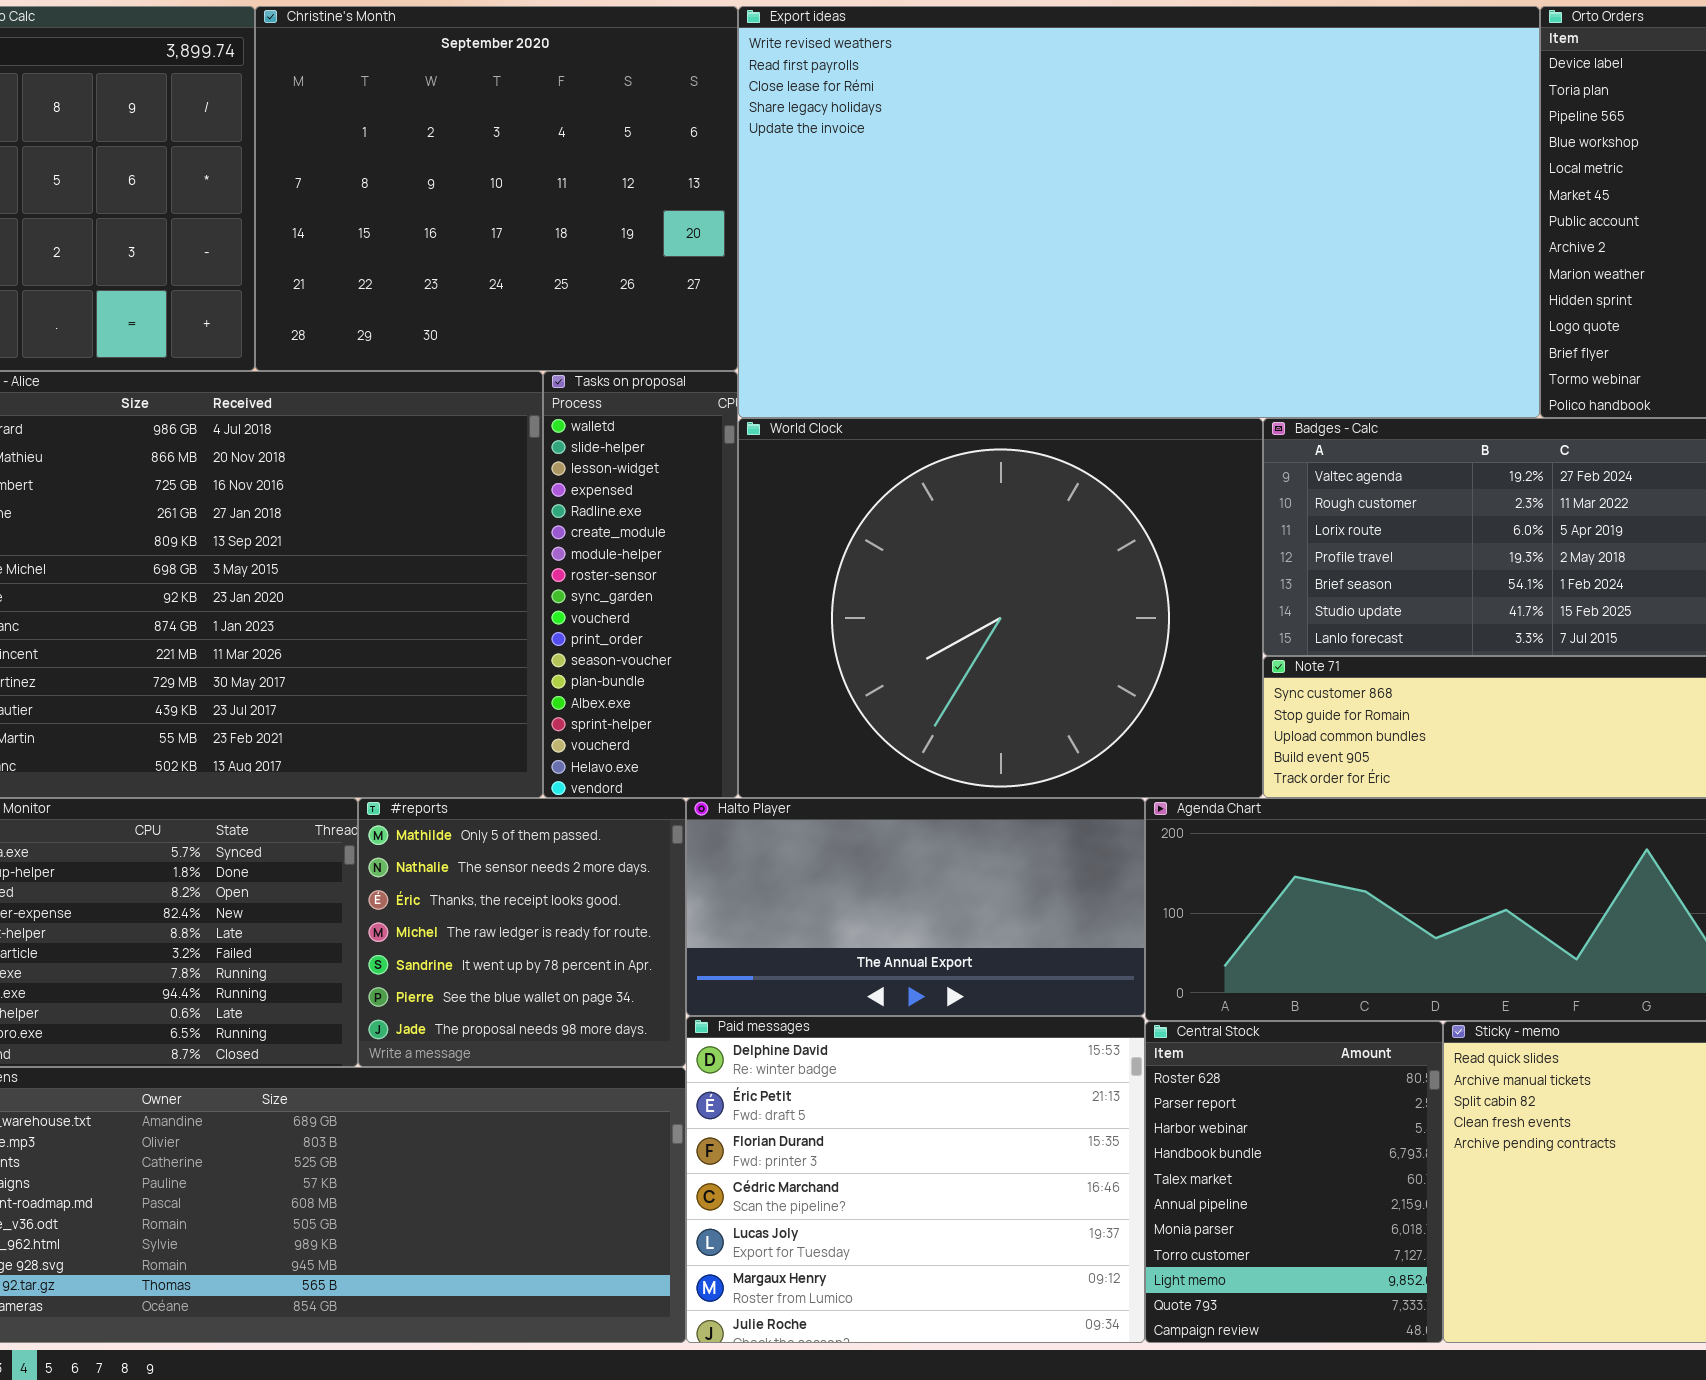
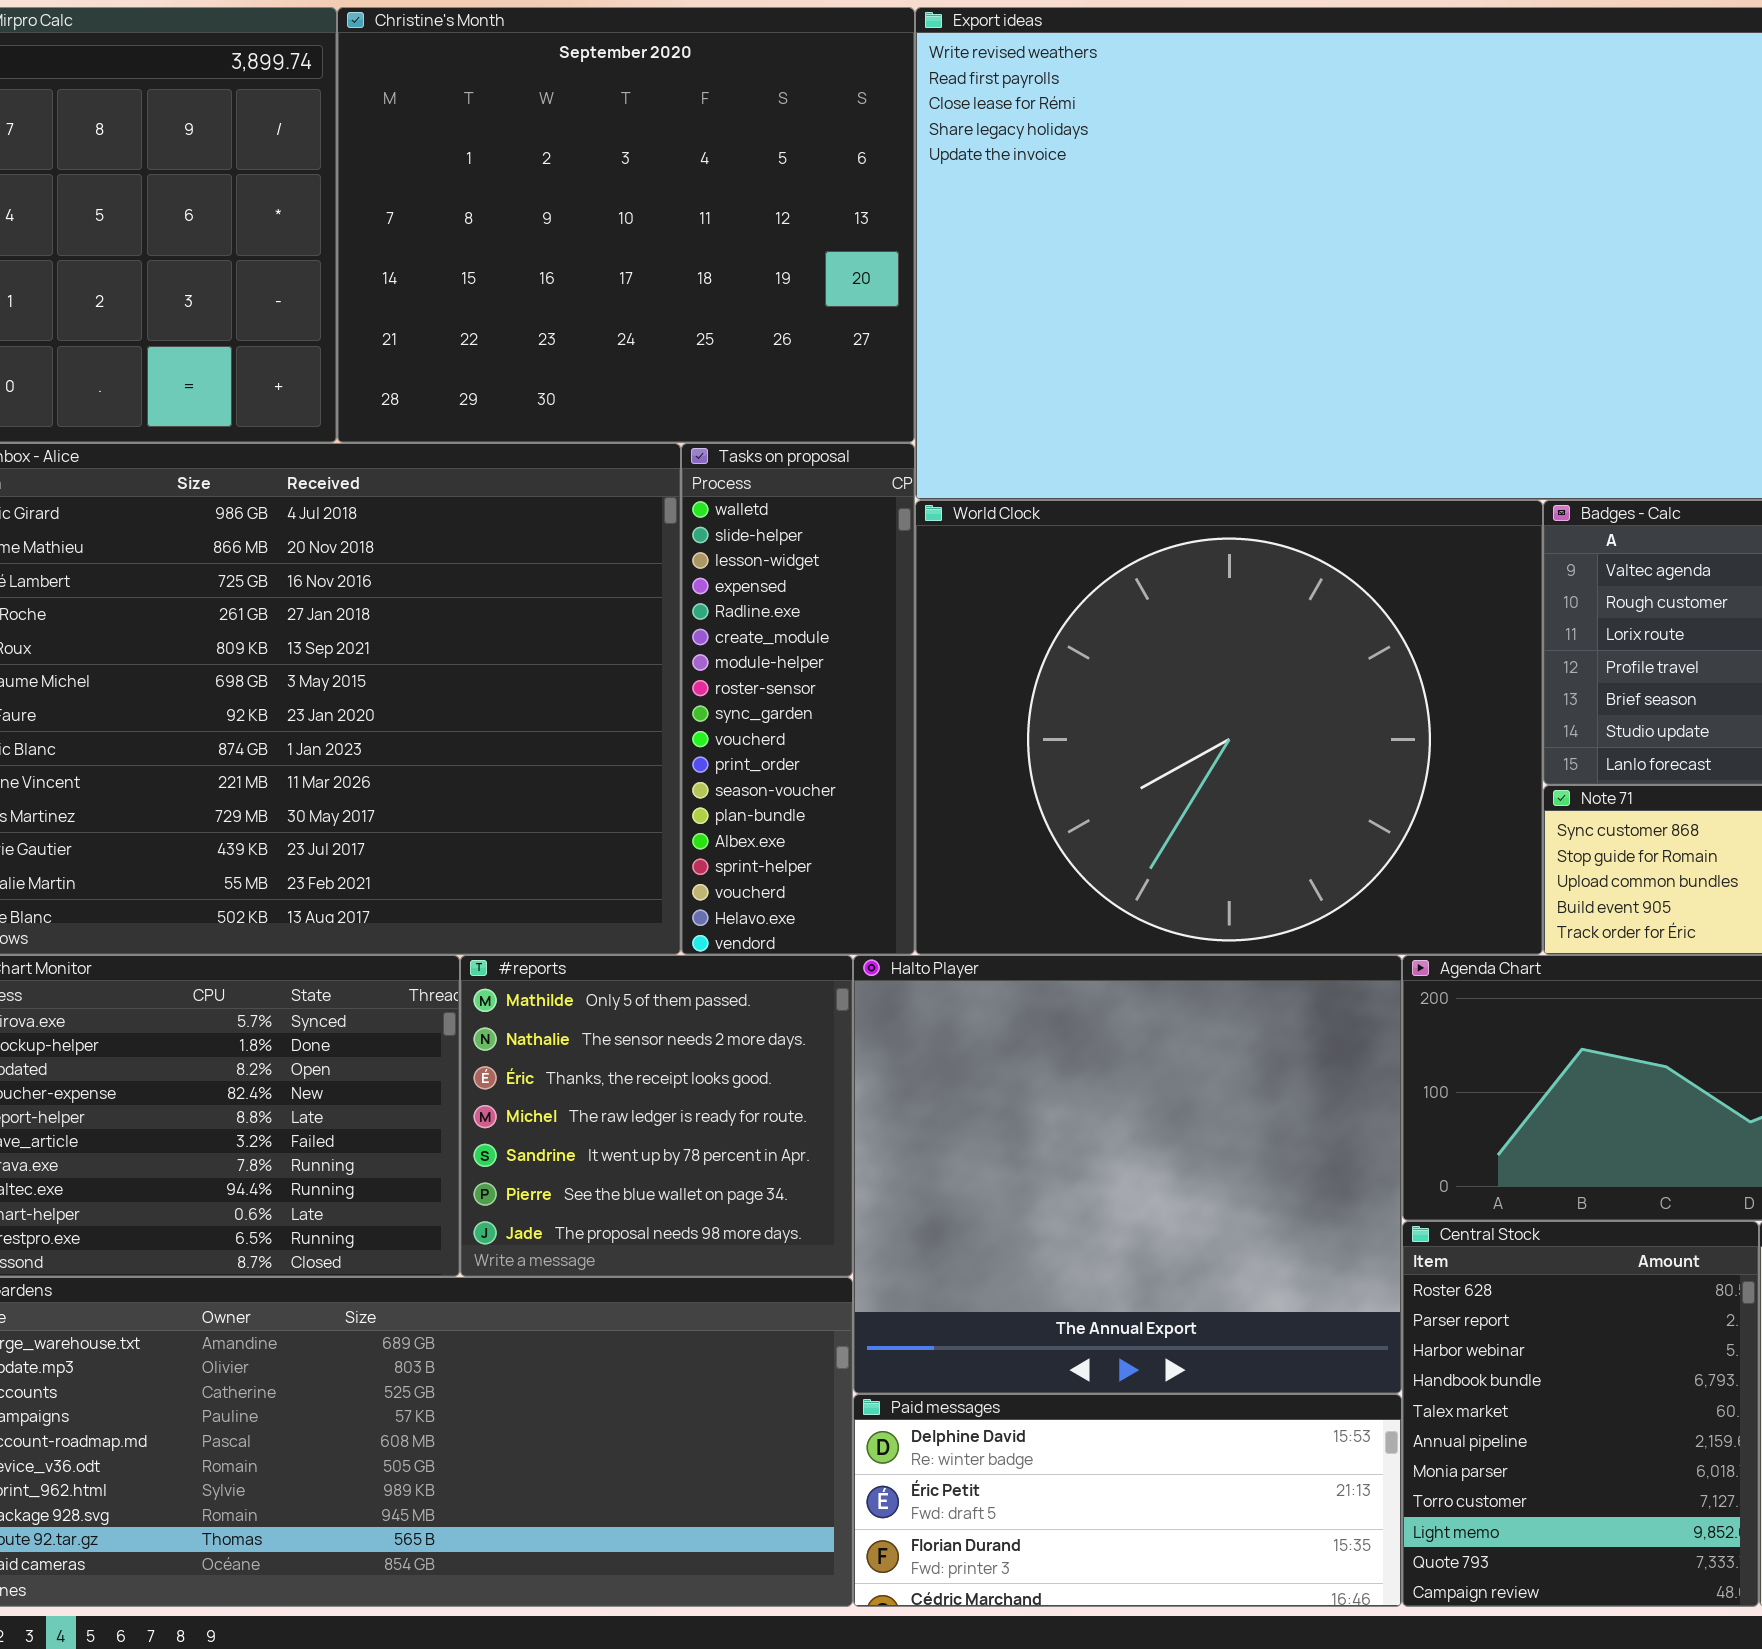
Halto Player: [686,798,1145,1016] -> [853,955,1402,1394], resized
Paid messages: [686,1016,1145,1343] -> [853,1394,1402,1607], resized

